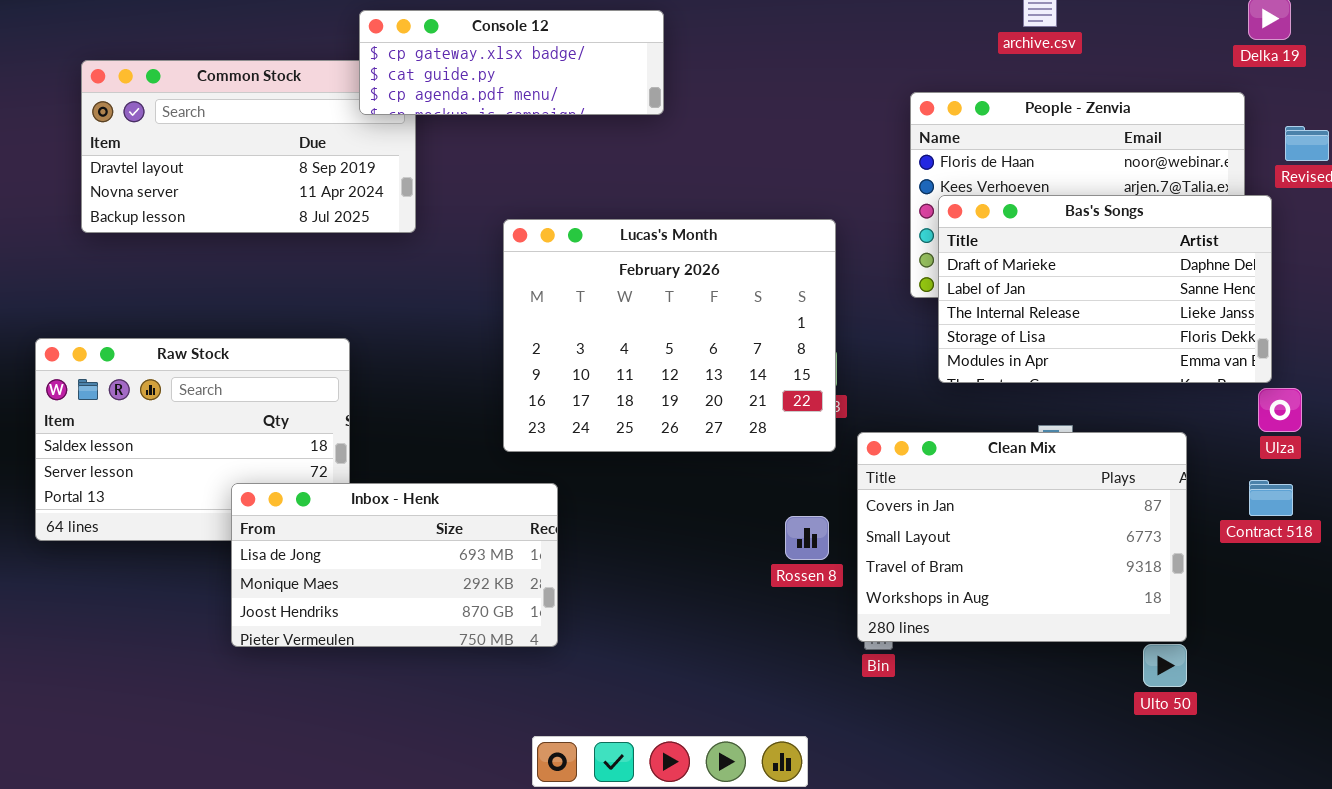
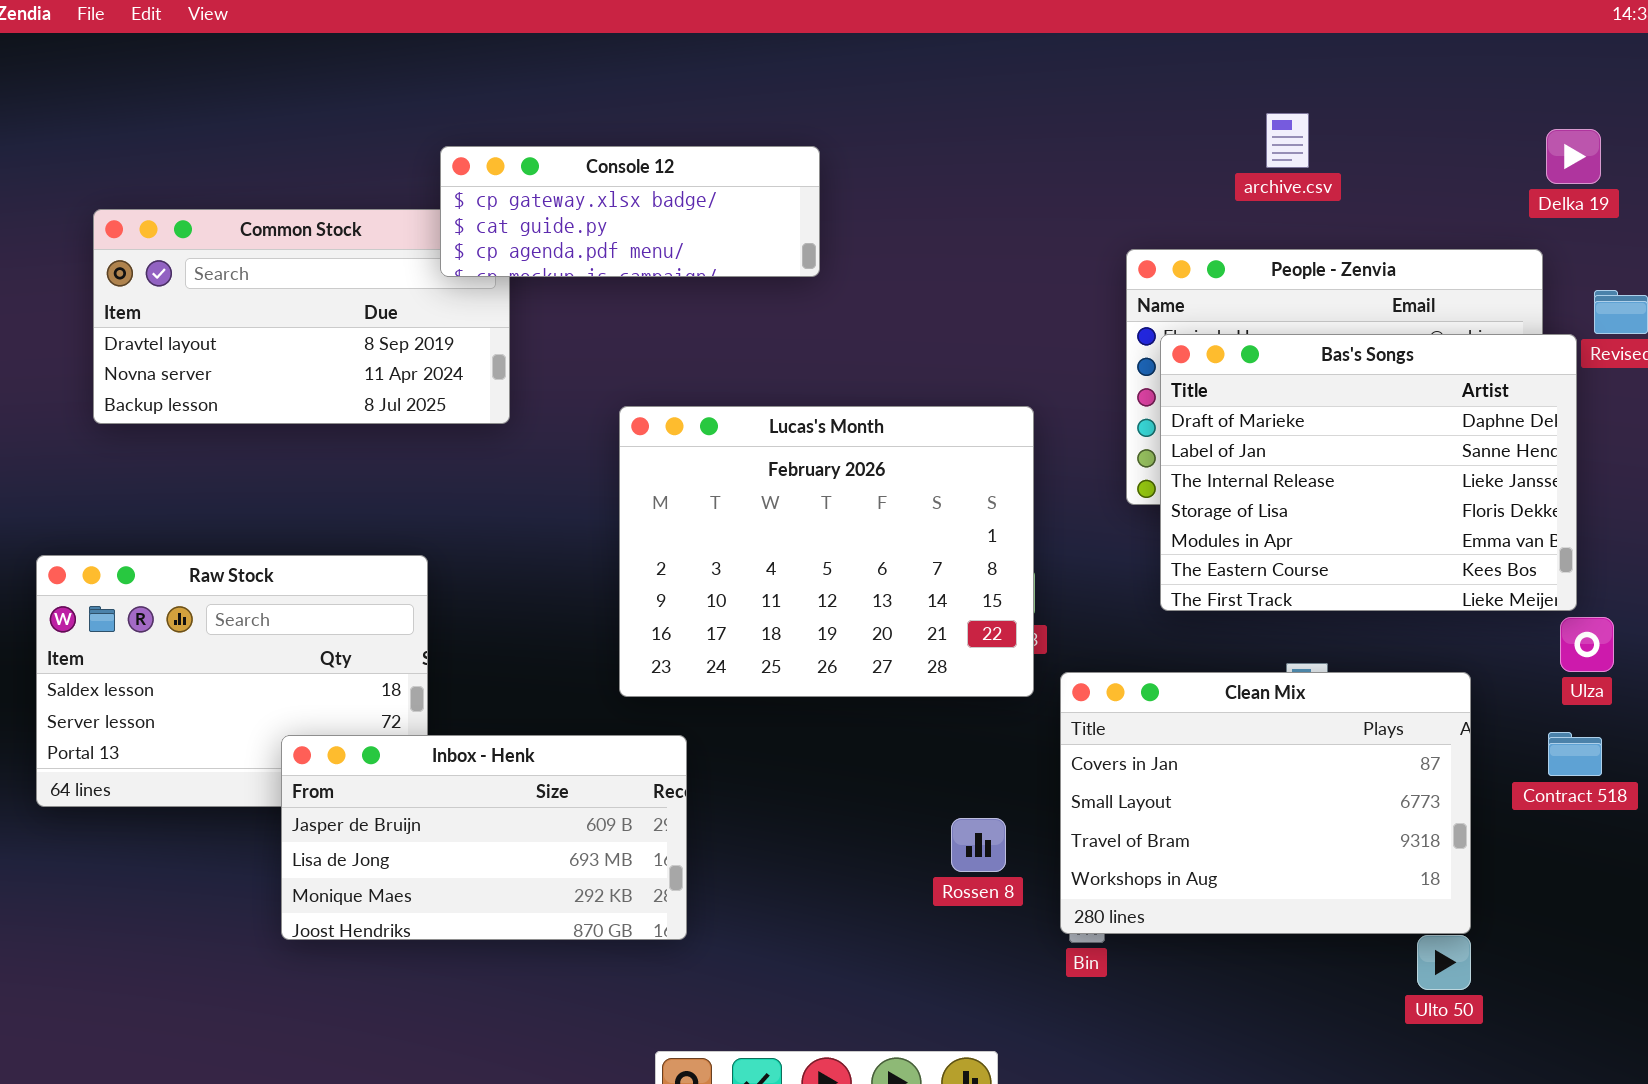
Bas's Songs: [938,195,1272,383] -> [1160,334,1577,611], resized
Inbox - Henk: [231,483,558,647] -> [281,735,687,940], scrolled up 1 row
Rossen 8: [785,516,829,560] -> [951,818,1006,872], moved

